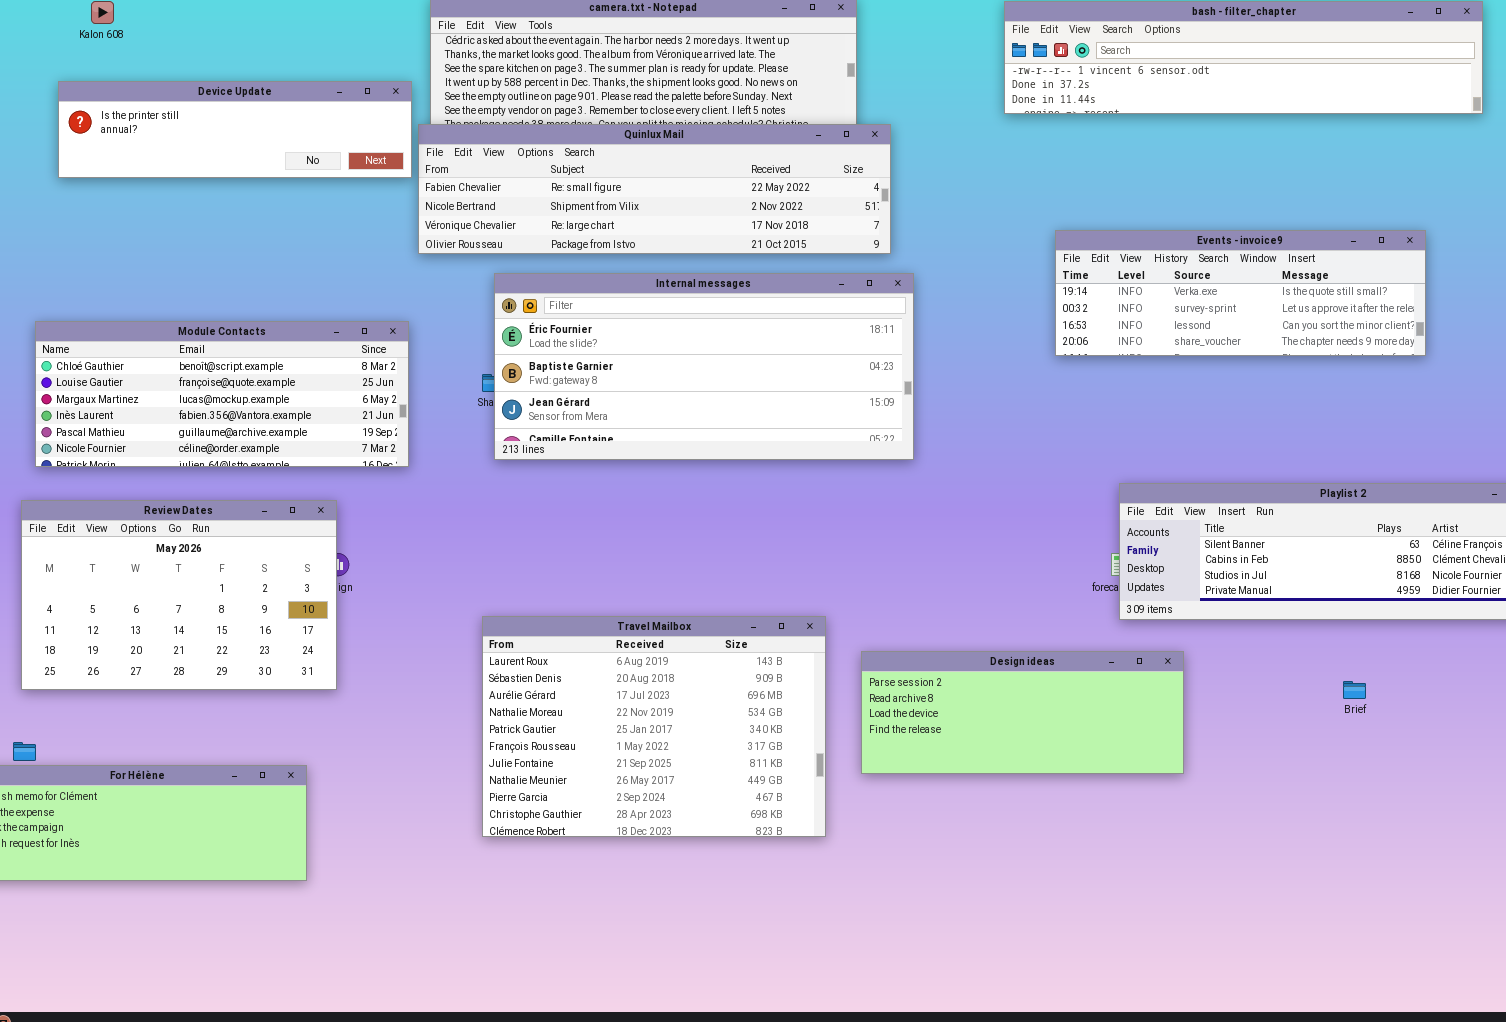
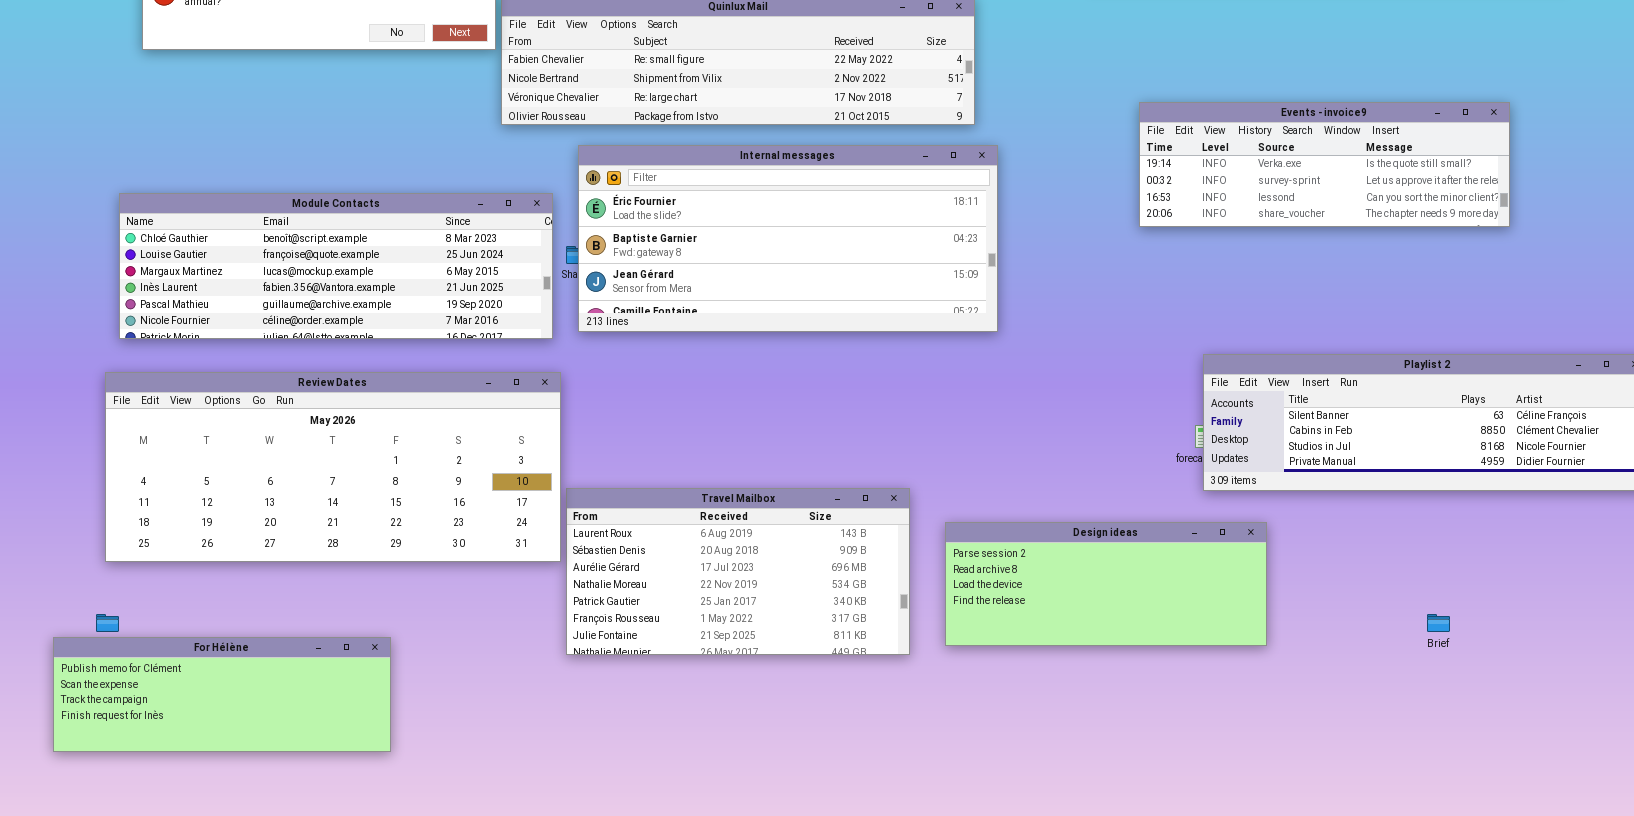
Module Contacts: [35,321,409,467] -> [119,193,553,339], resized
Review Dates: [21,500,337,690] -> [105,372,561,562], resized
Travel Mailbox: [482,616,826,837] -> [566,488,910,655], resized
Brief: [1343,681,1366,699] -> [1427,614,1450,632], moved

